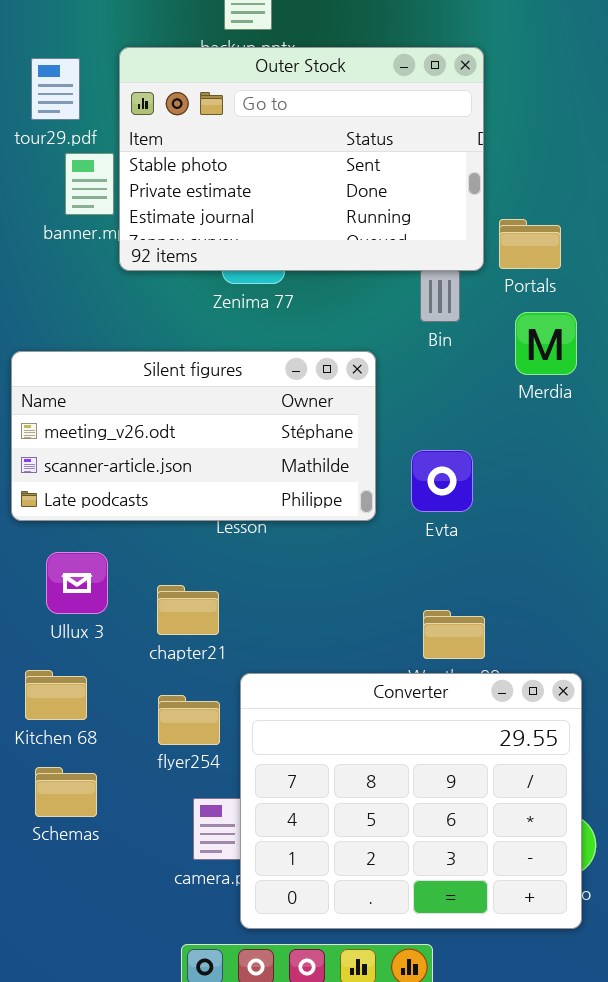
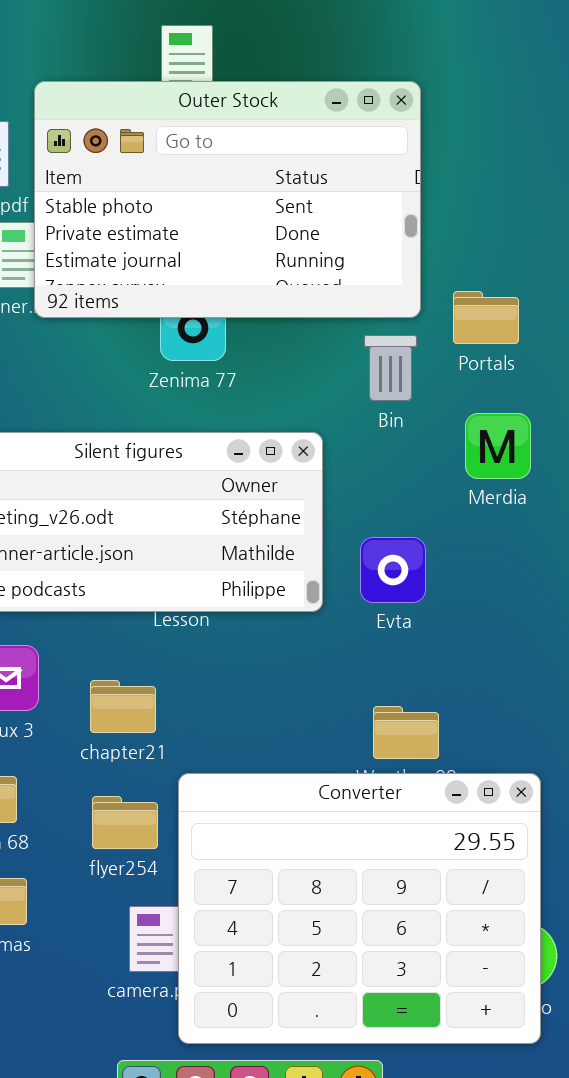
Outer Stock: [119,47,484,271] -> [34,81,421,318], moved
Merdia: [515,312,577,375] -> [465,413,531,479], moved

